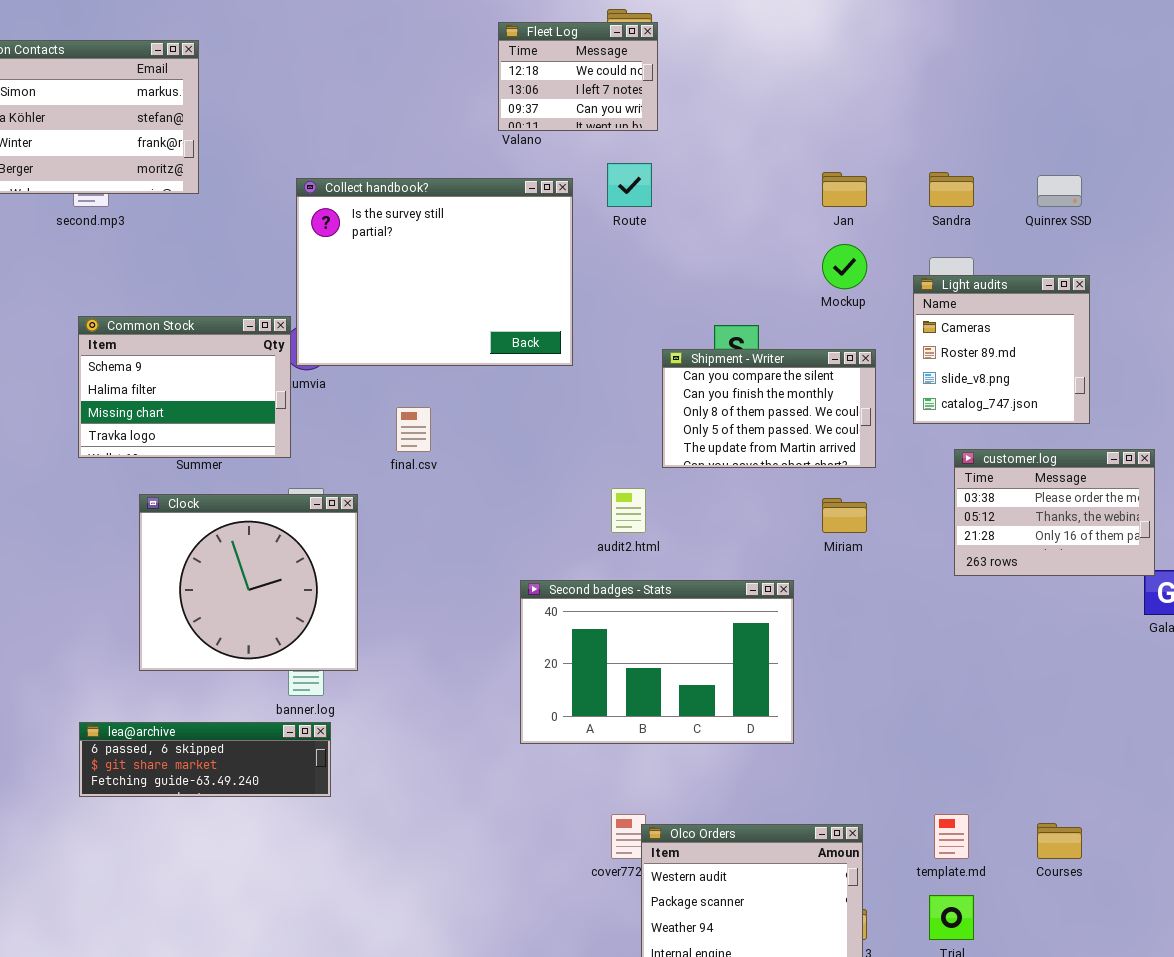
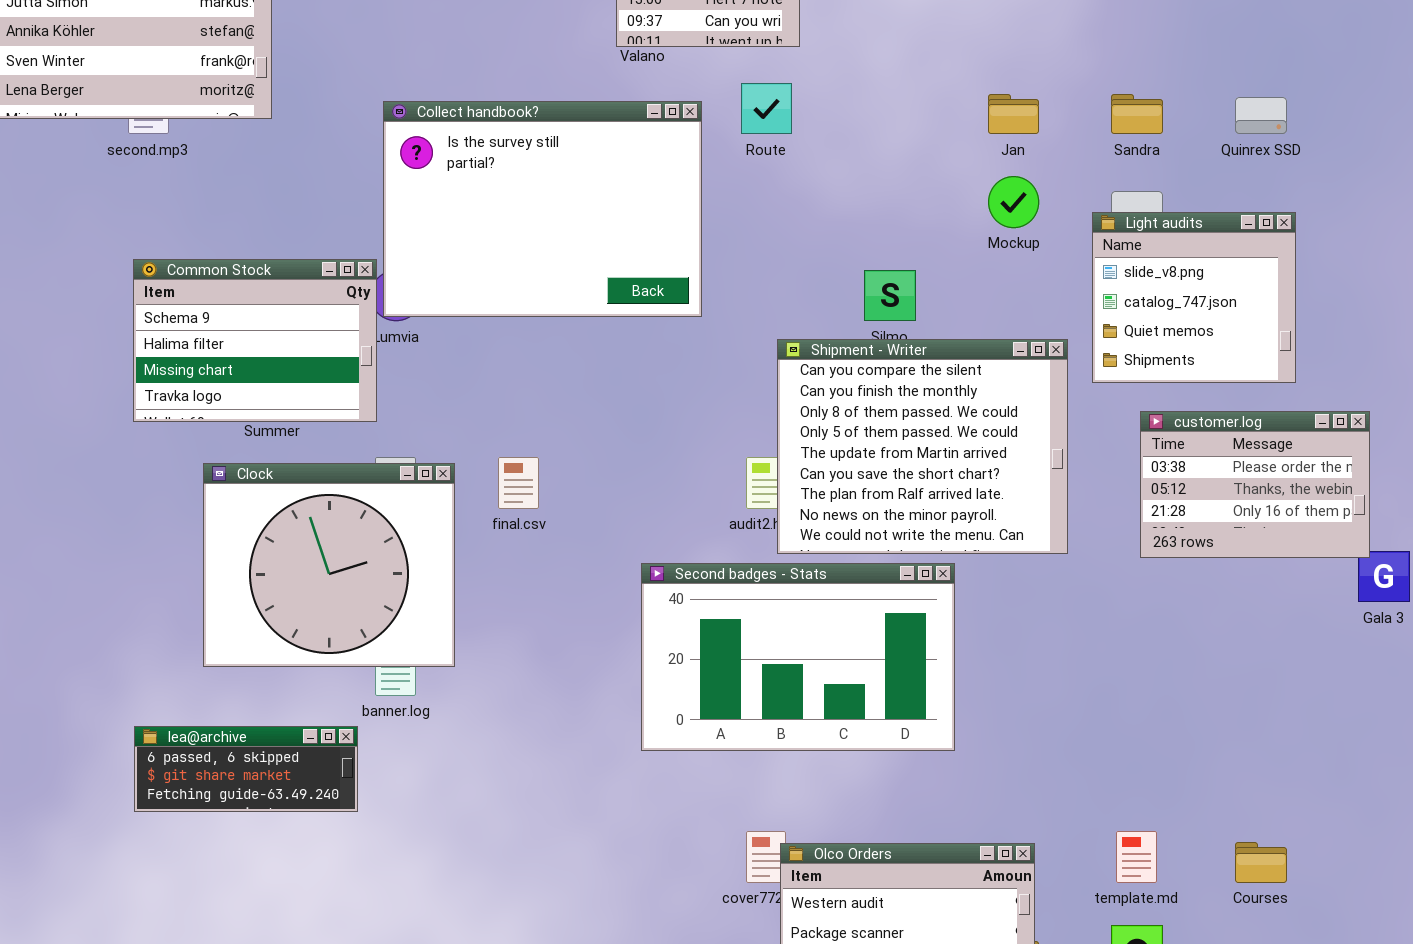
Light audits: [913,275,1090,424] -> [1092,212,1296,383], scrolled down 2 rows
Shipment - Writer: [662,349,876,468] -> [777,339,1068,554], moved, resized
final.csv: [396,407,431,452] -> [498,457,539,509], moved
lea@archive: [79,722,331,797] -> [134,726,358,812], resized

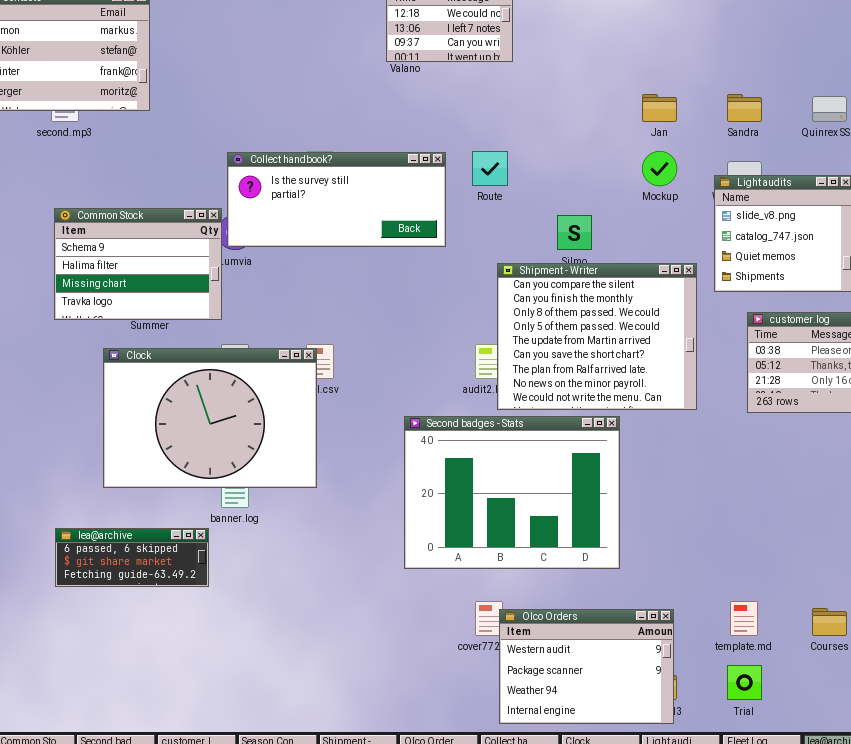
Route: [741,83,792,134] -> [472,151,508,186], moved
Collect handbook?: [383,101,702,317] -> [227,152,446,247], resized
Clock: [203,463,455,667] -> [103,348,317,488], resized
Second badges - Stats: [641,563,955,751] -> [404,416,620,569], resized

